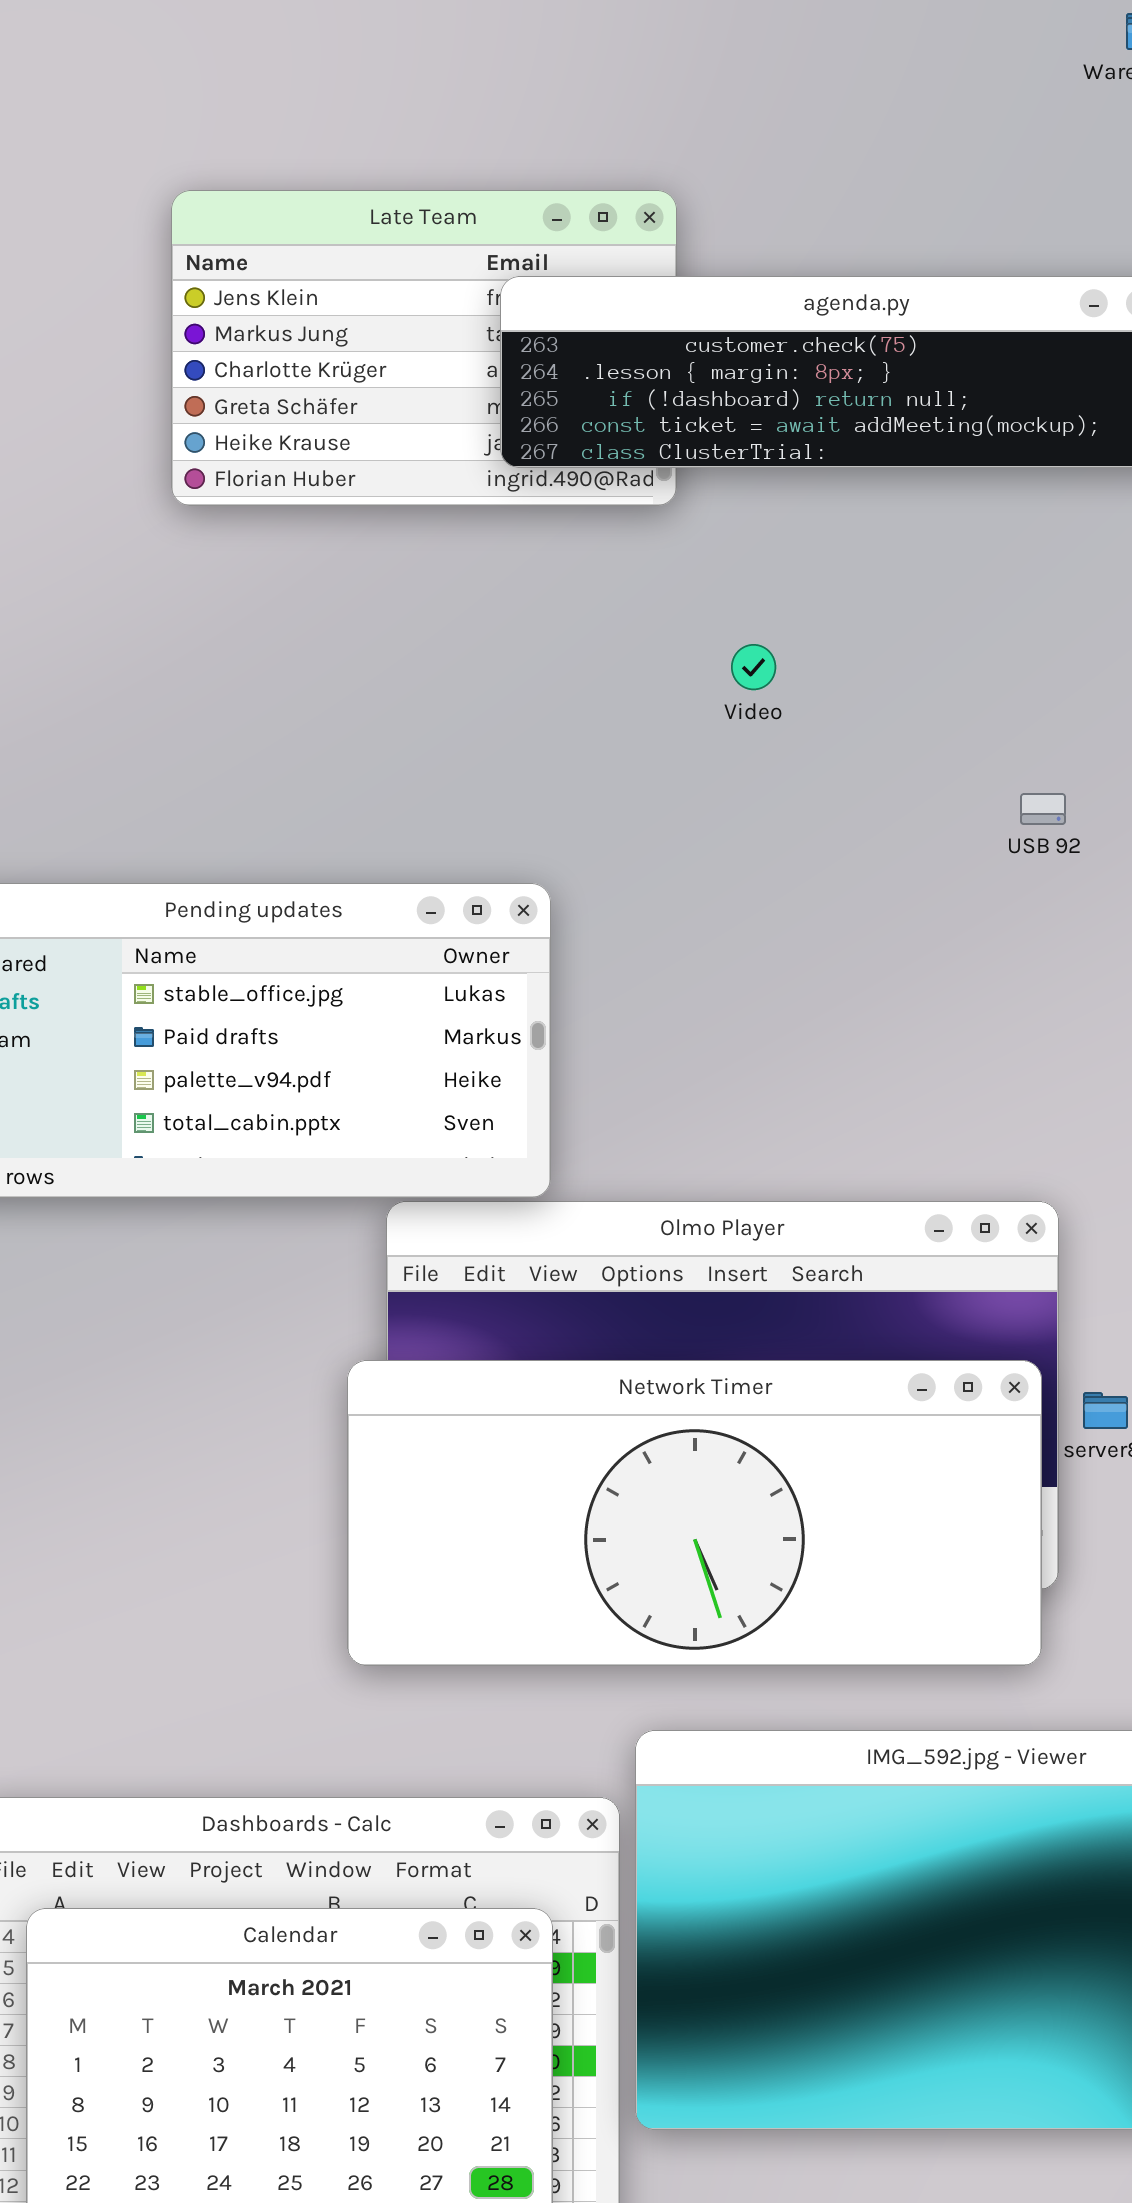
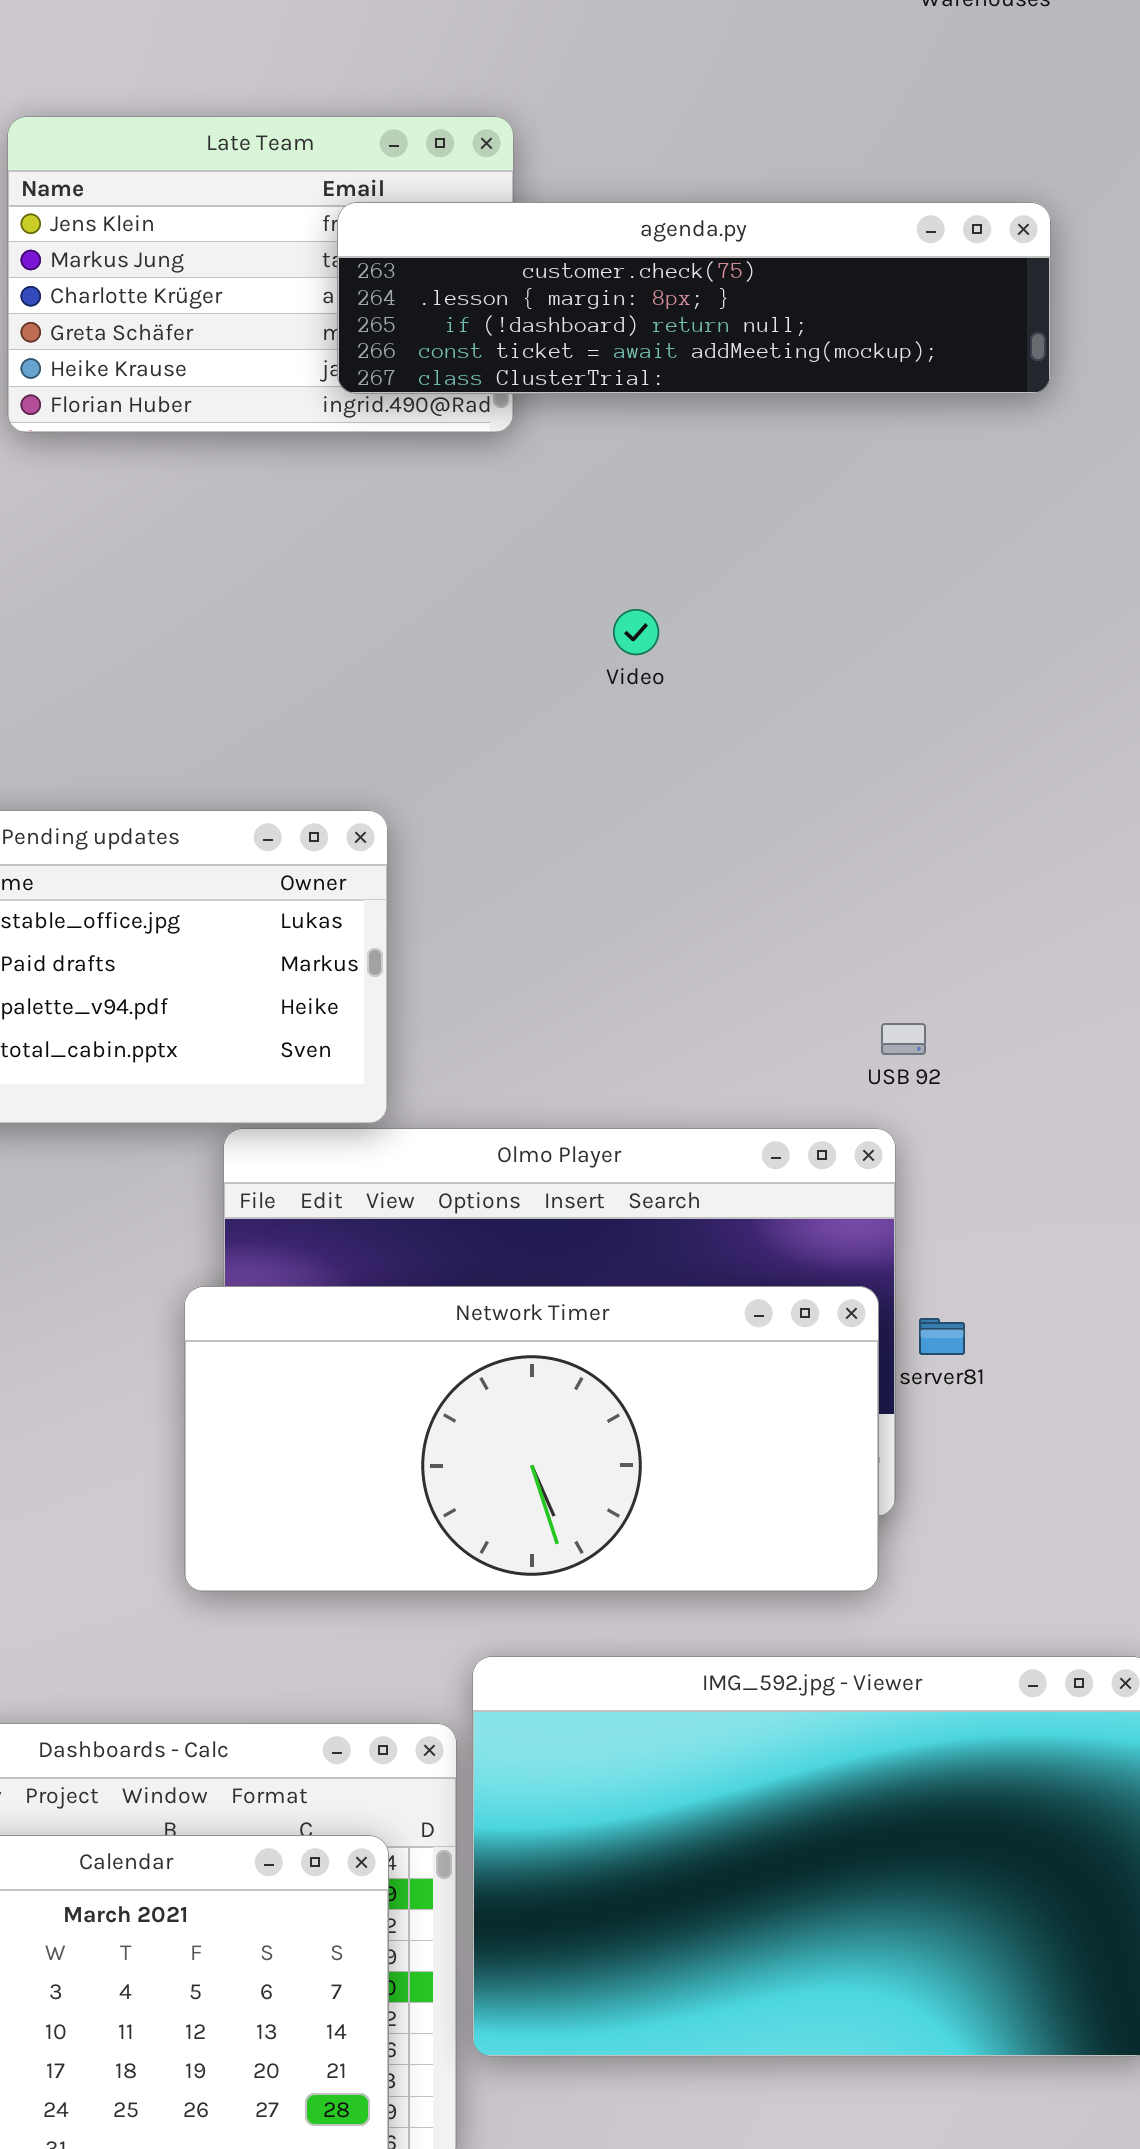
Video: [731,644,776,690] -> [613,609,659,655], moved
USB 92: [1020,793,1066,825] -> [881,1023,926,1055], moved

